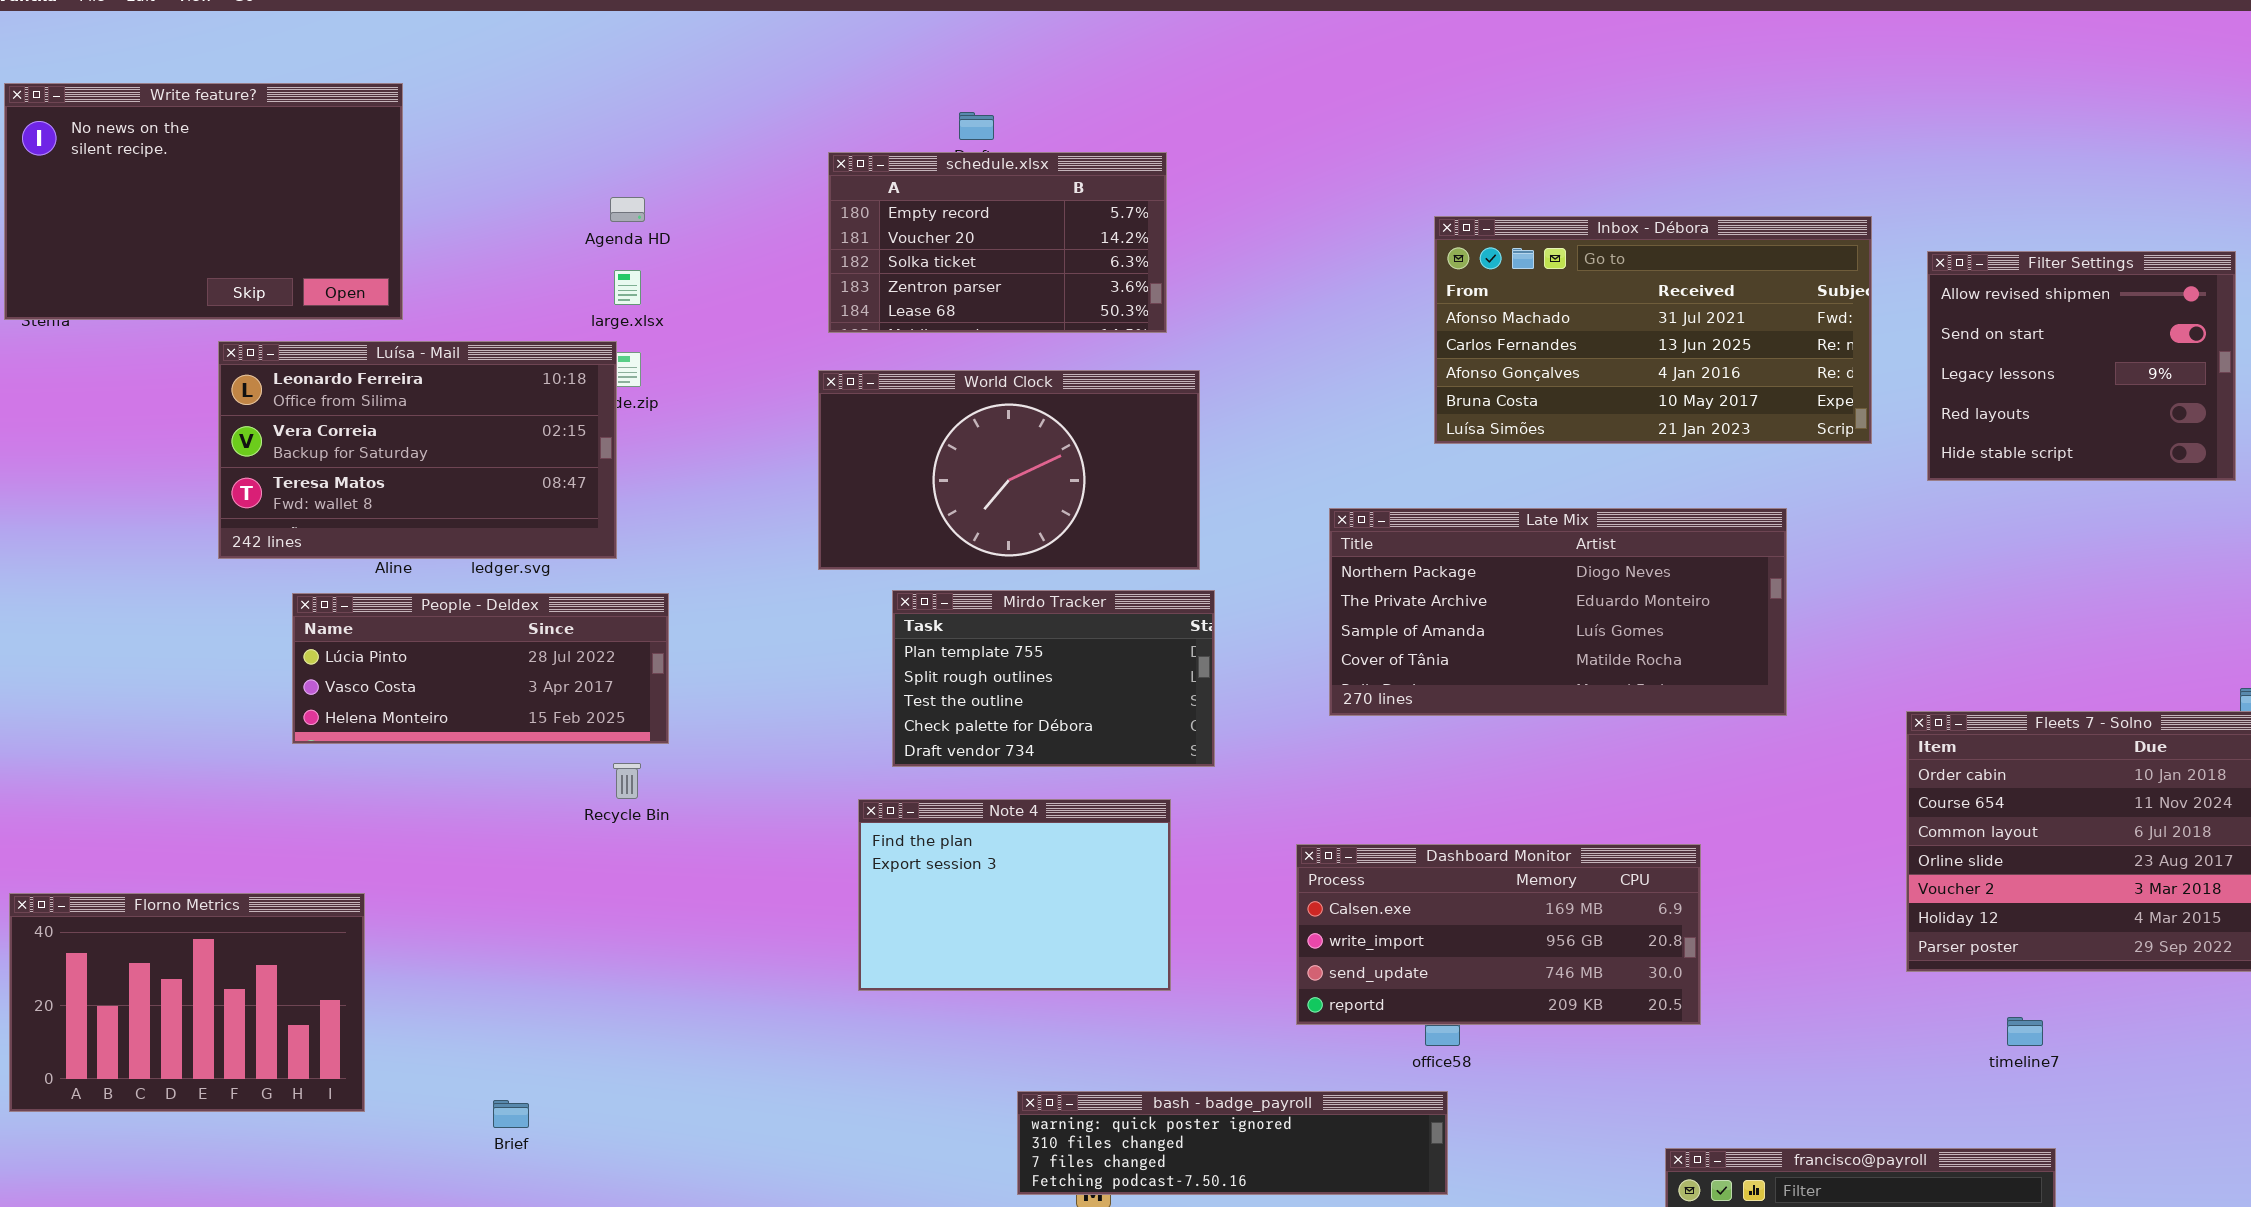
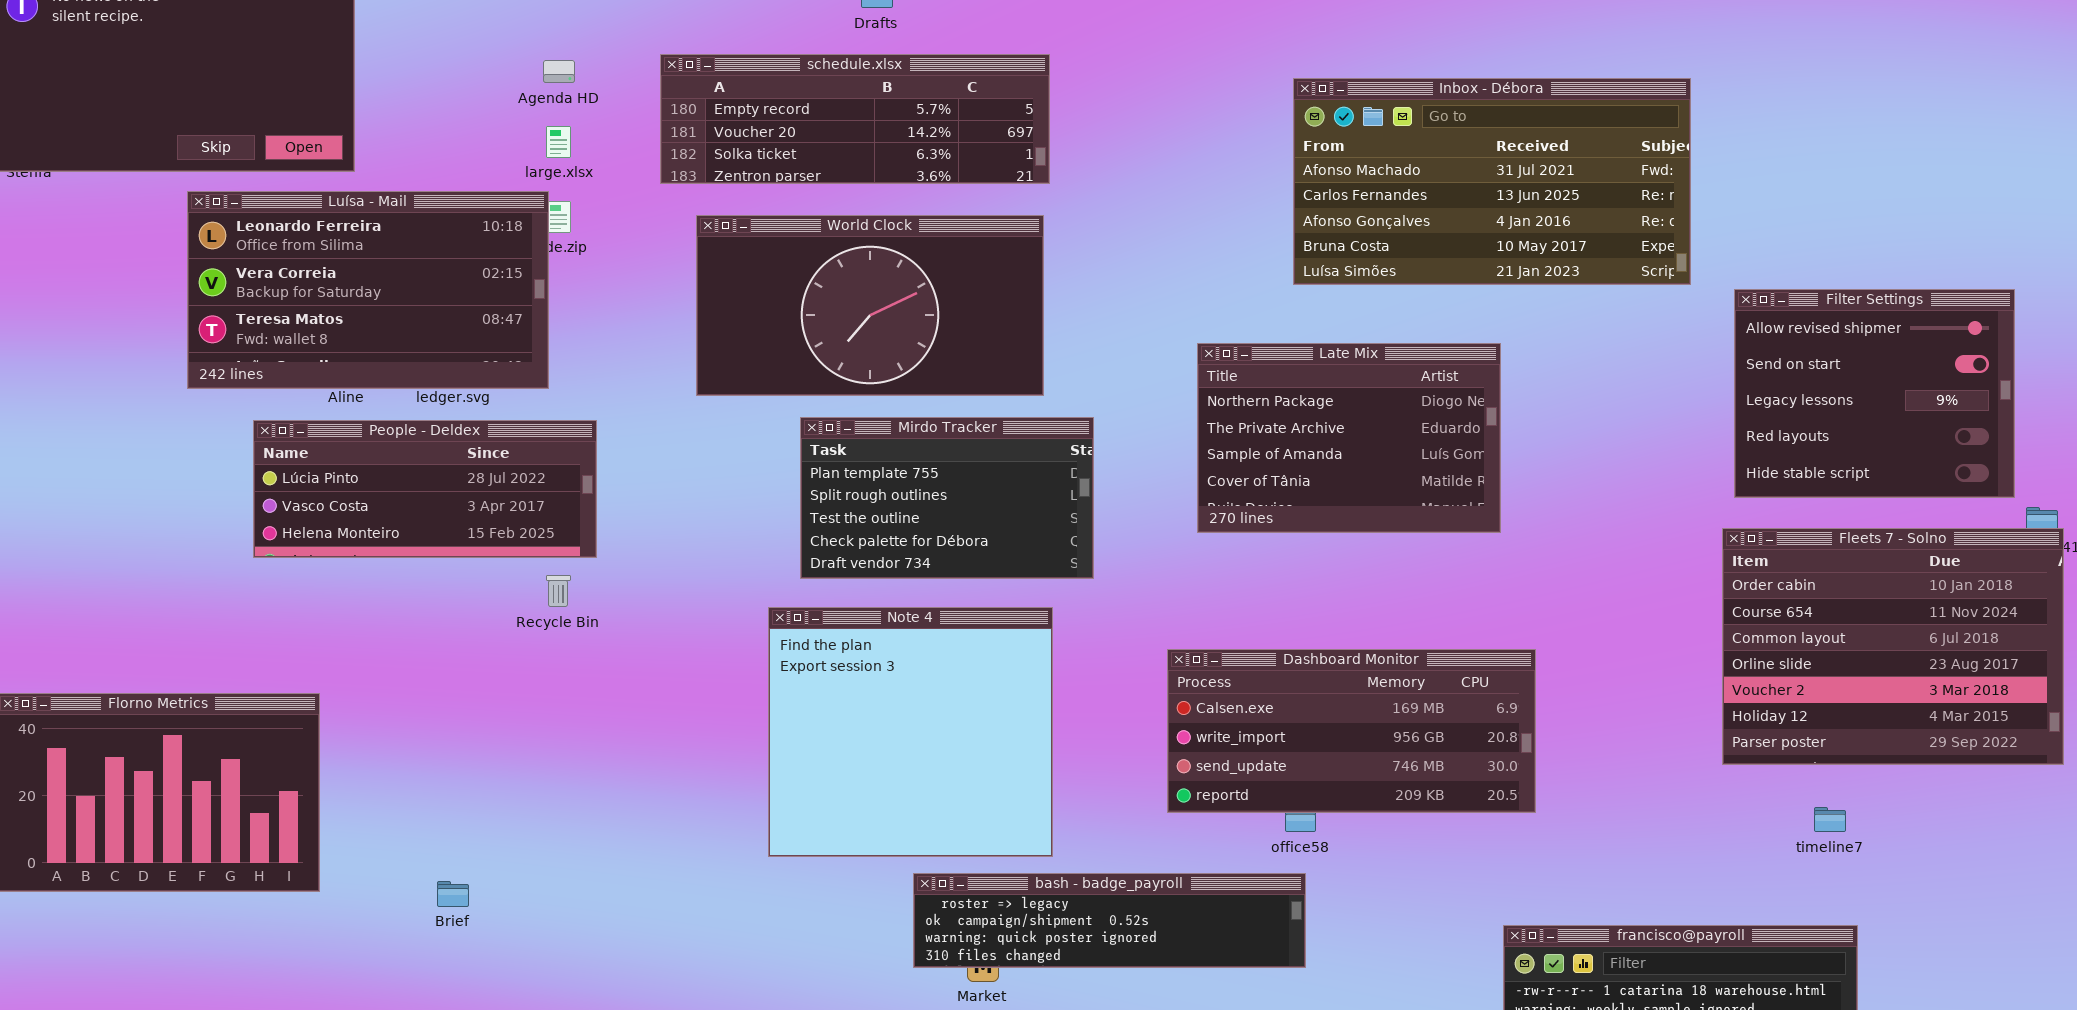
schedule.xlsx: [828,152,1167,333] -> [660,54,1050,184], resized
Filter Settings: [1927,251,2236,481] -> [1734,289,2015,498], moved
World Clock: [818,370,1200,570] -> [696,215,1044,396], moved
Late Mix: [1329,508,1787,716] -> [1197,343,1501,533], resized
Note 4: [858,799,1171,991] -> [768,607,1053,857], resized
bash - badge_payroll: [1017,1091,1448,1195] -> [913,873,1306,968], scrolled up 2 rows

